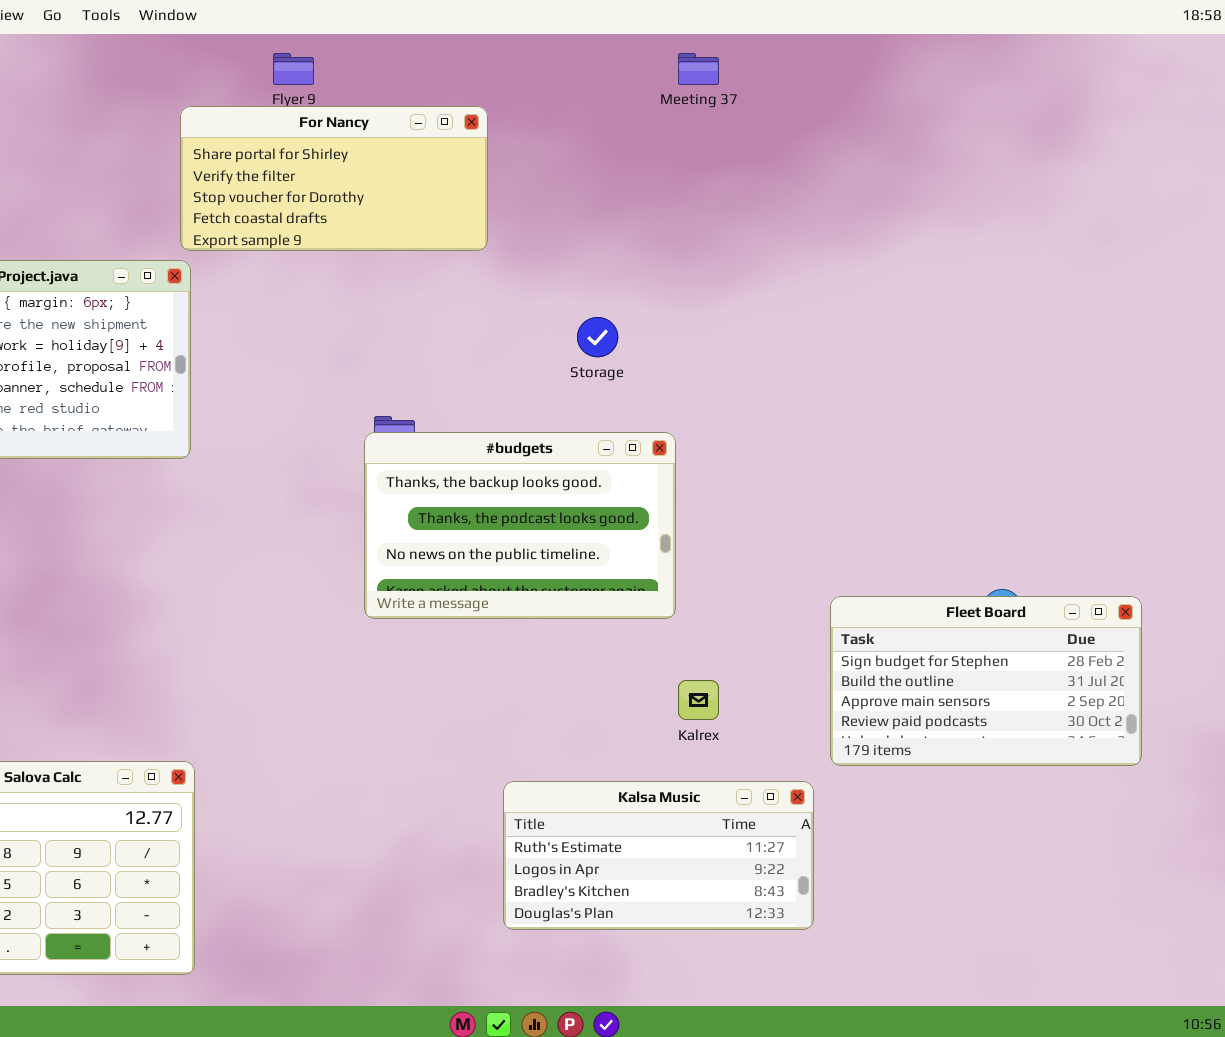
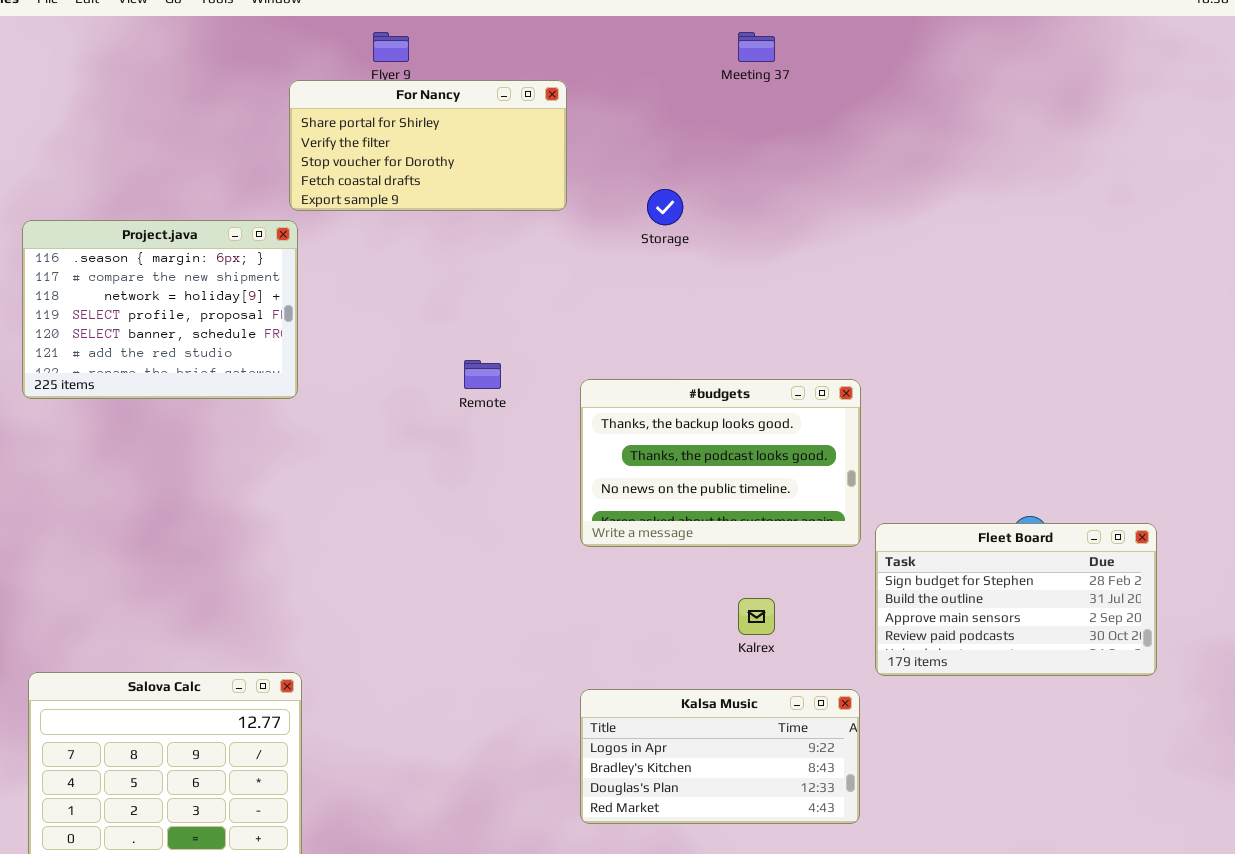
Storage: [577,317,618,357] -> [647,189,683,225], moved
#budgets: [364,432,676,619] -> [580,379,861,547], moved
Kalsa Music: [503,781,814,930] -> [580,689,860,824], scrolled down 1 row

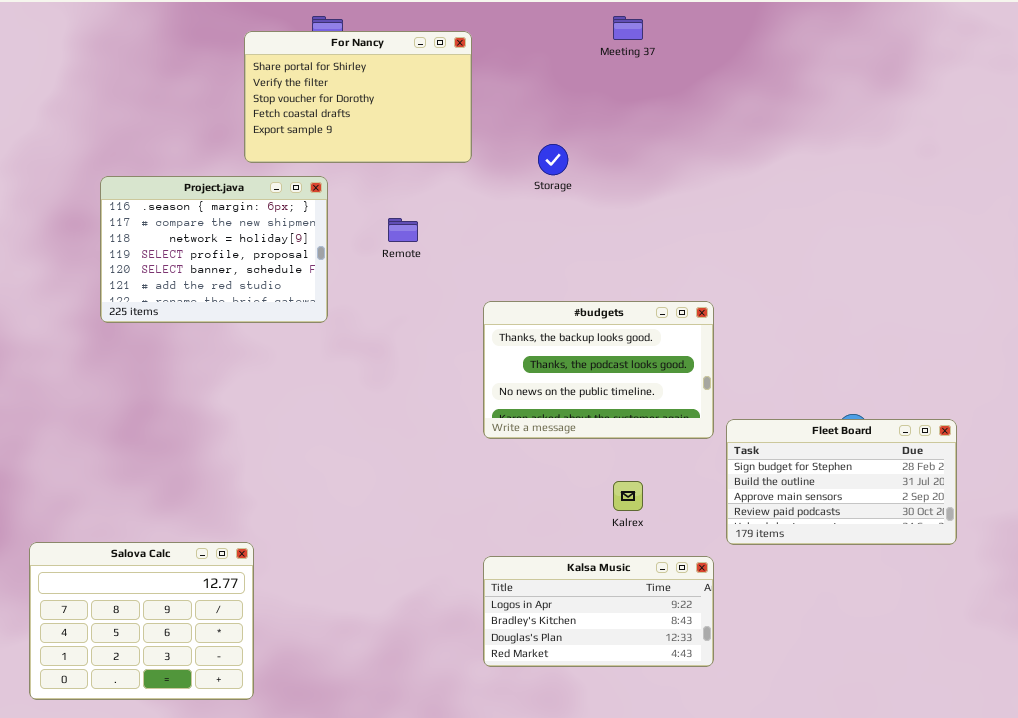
For Nancy: [289,80,567,211] -> [244,31,472,163], resized
Project.java: [22,220,298,399] -> [100,176,328,323], moved
Remote: [464,360,501,389] -> [388,218,418,242], moved

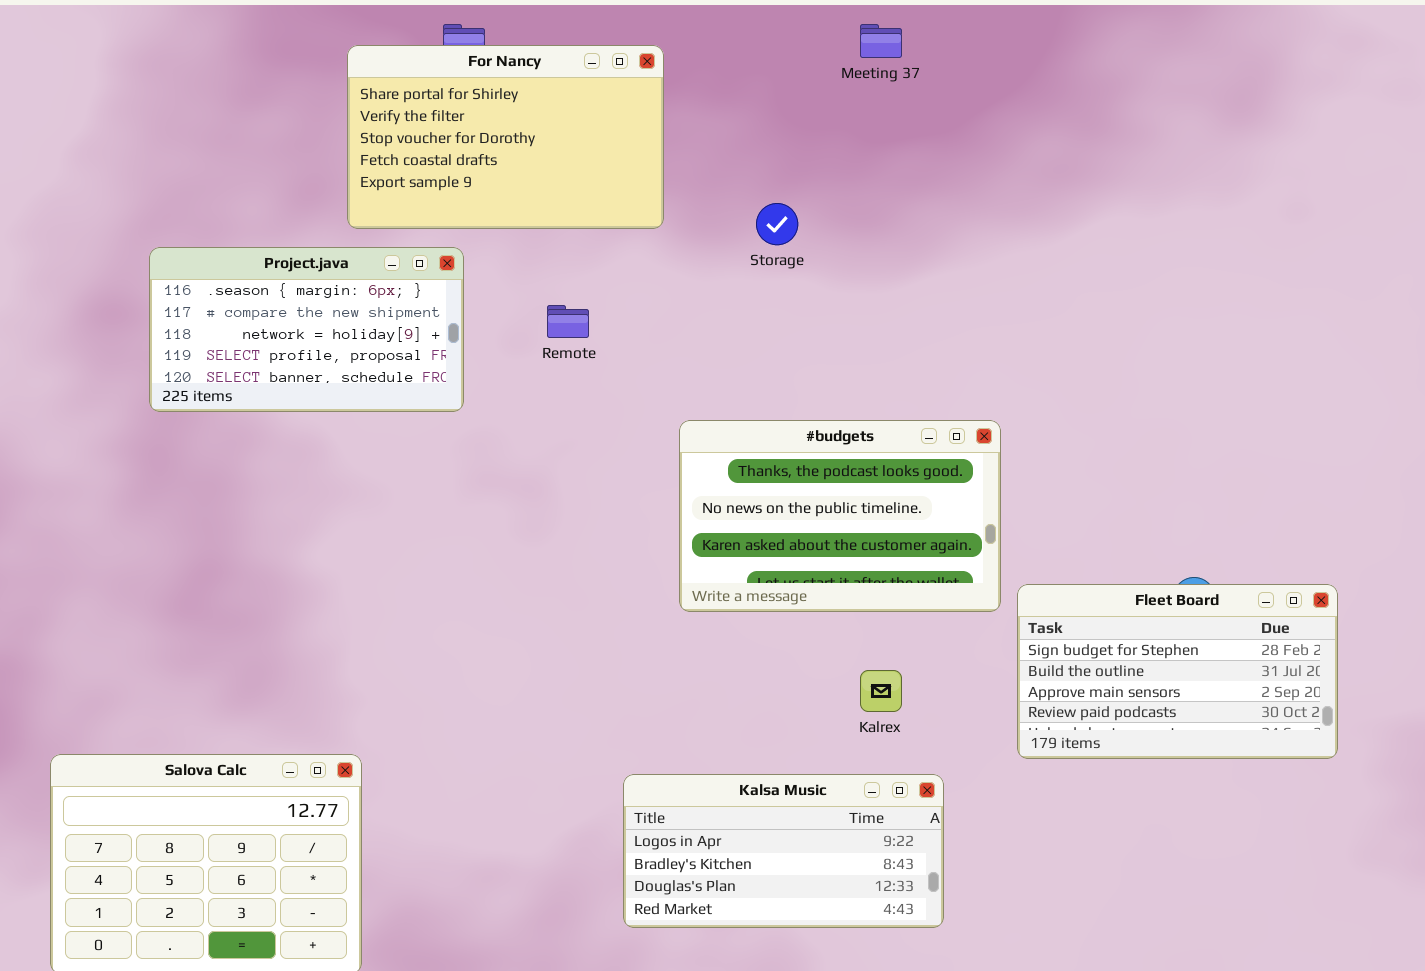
Project.java: [100,176,328,323] -> [149,247,464,412], resized
#budgets: [483,301,714,439] -> [679,420,1001,612], scrolled down 1 row
Kalsa Music: [483,556,714,667] -> [623,774,944,928], moved

